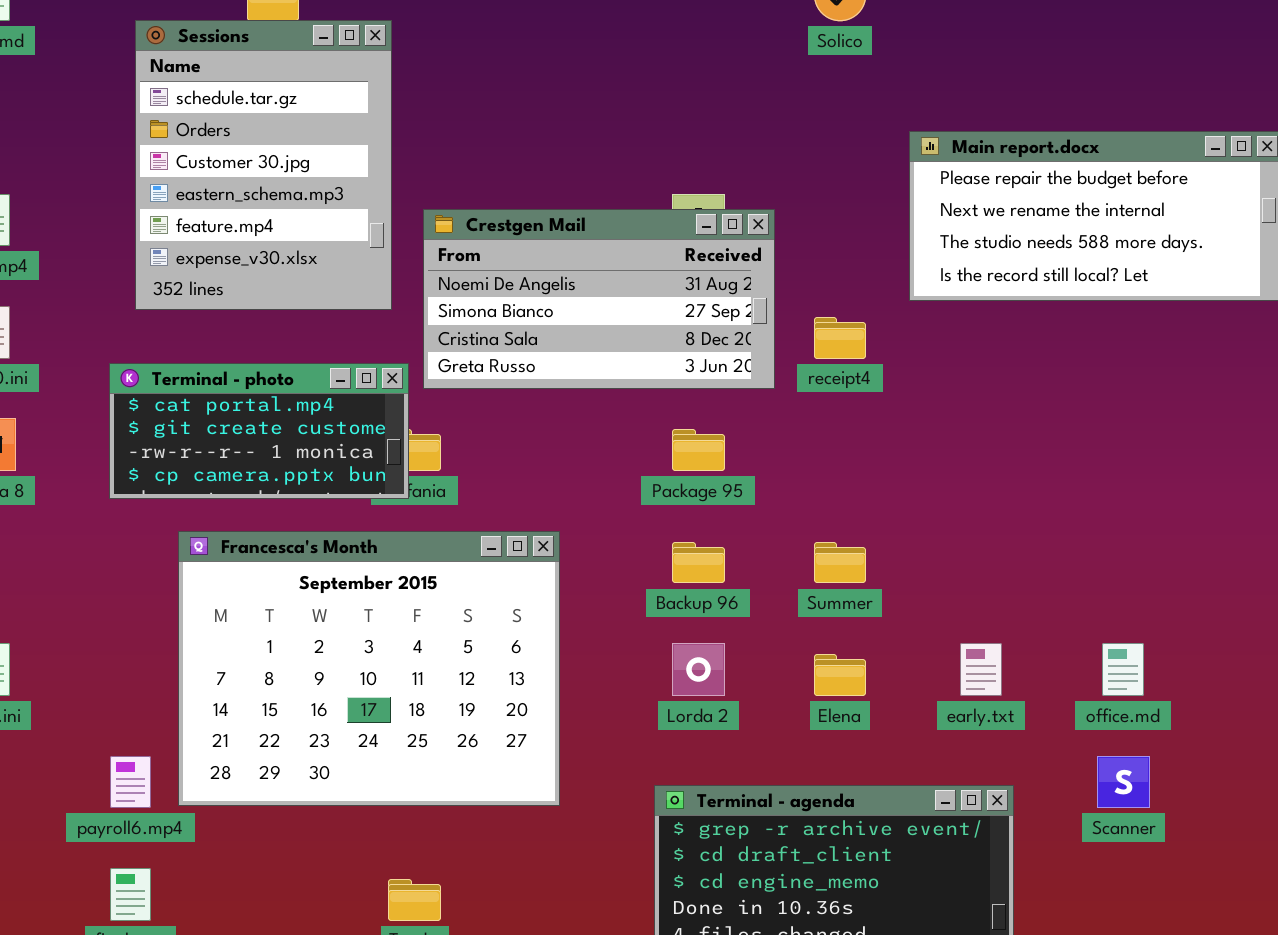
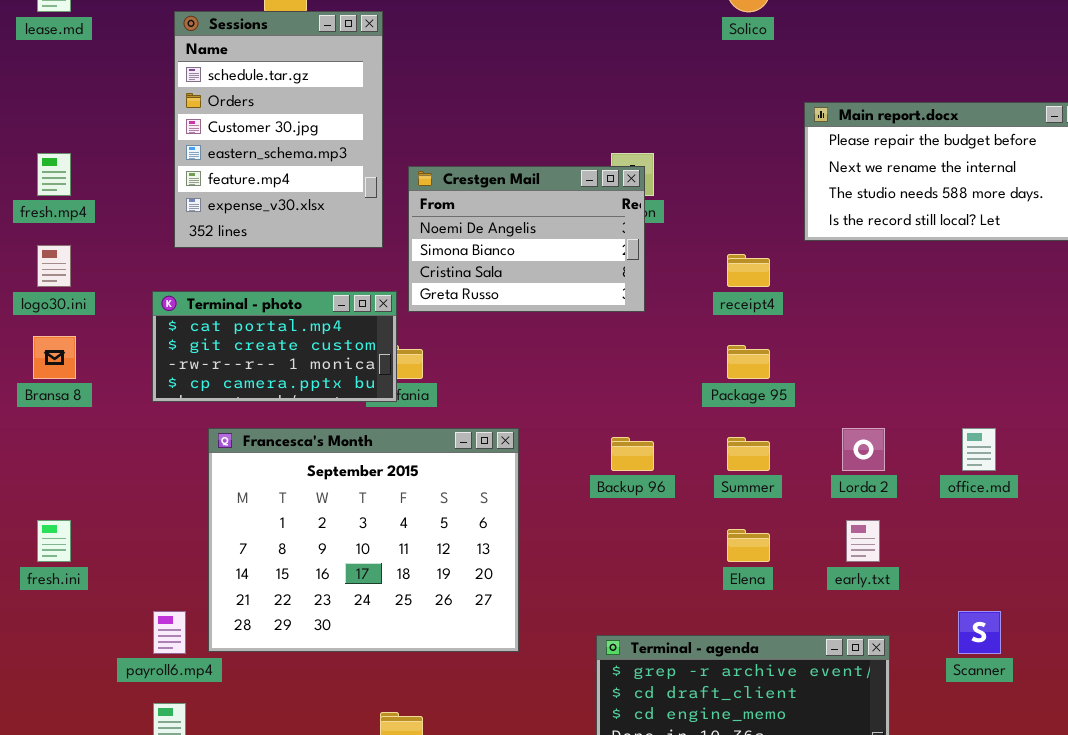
Crestgen Mail: [423,209,775,389] -> [408,166,645,312], resized
Package 95: [672,429,725,471] -> [727,345,770,379], moved
Lorda 2: [672,643,725,696] -> [842,428,885,471], moved
office.md: [1102,643,1144,696] -> [962,428,996,471], moved

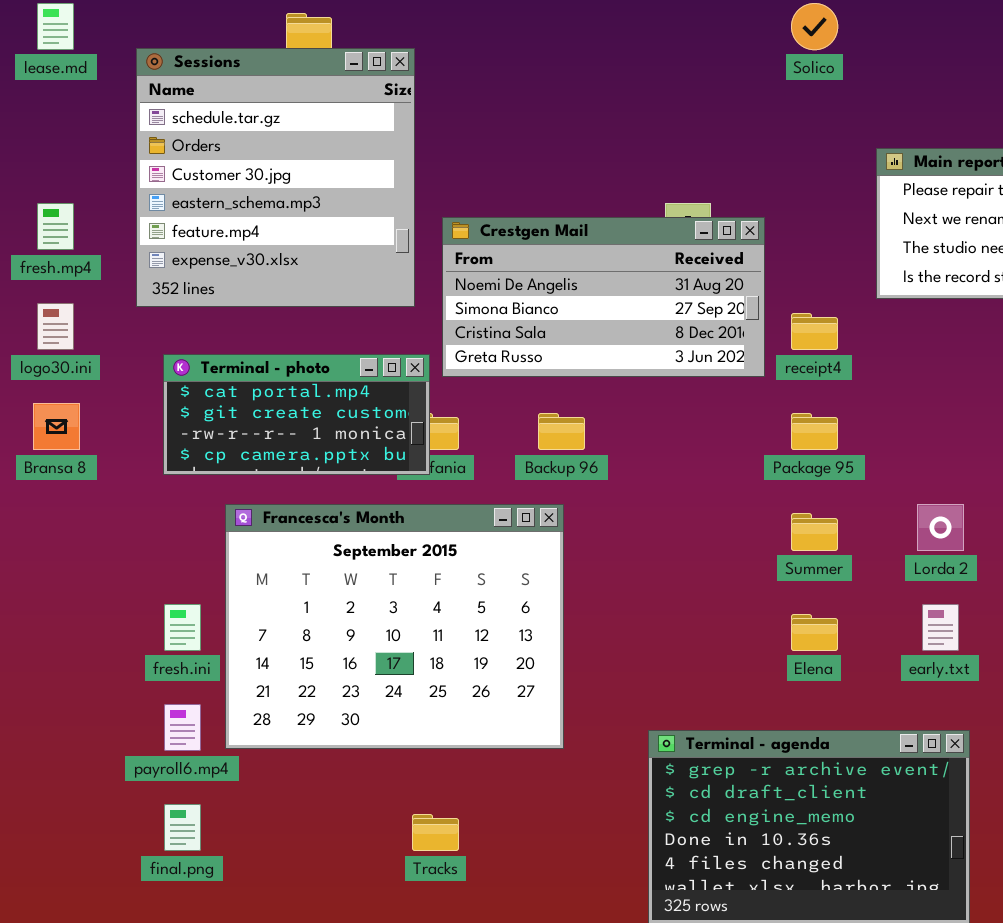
Sessions: [174,11,383,248] -> [136,48,415,307], resized
Crestgen Mail: [408,166,645,312] -> [442,217,765,377], resized
Backup 96: [611,437,654,471] -> [538,413,585,450], moved
fresh.ini: [37,520,71,562] -> [164,604,201,651], moved

